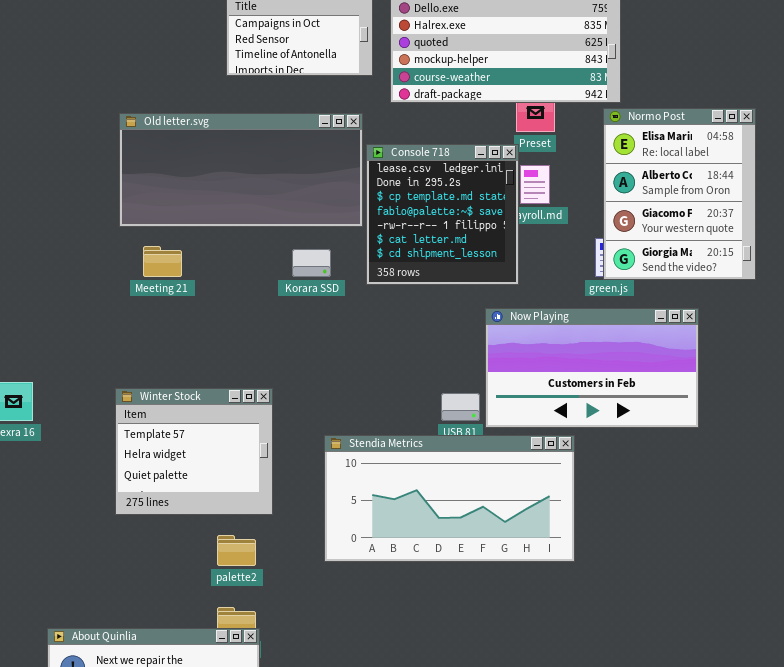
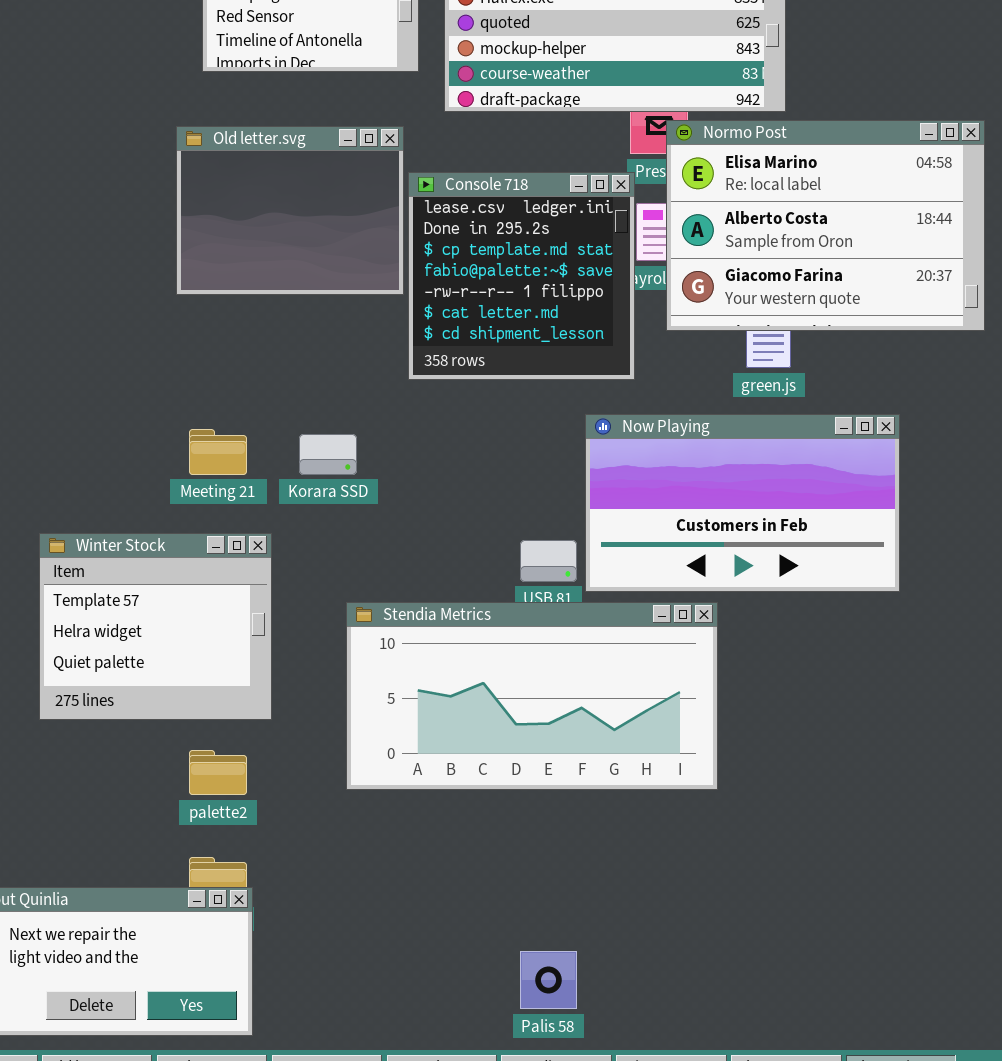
Normo Post: [603,108,756,280] -> [666,120,985,331], resized
Old letter.svg: [119,113,363,227] -> [176,126,404,295], resized
Meeting 21: [143,246,182,277] -> [189,429,247,475], moved
Korara SSD: [292,249,331,277] -> [299,434,357,475], moved

